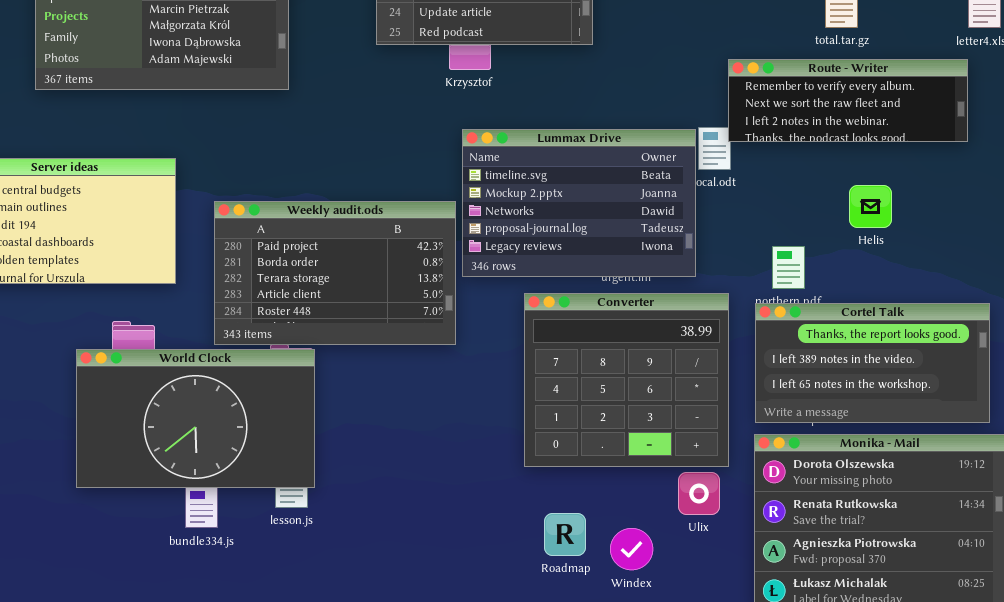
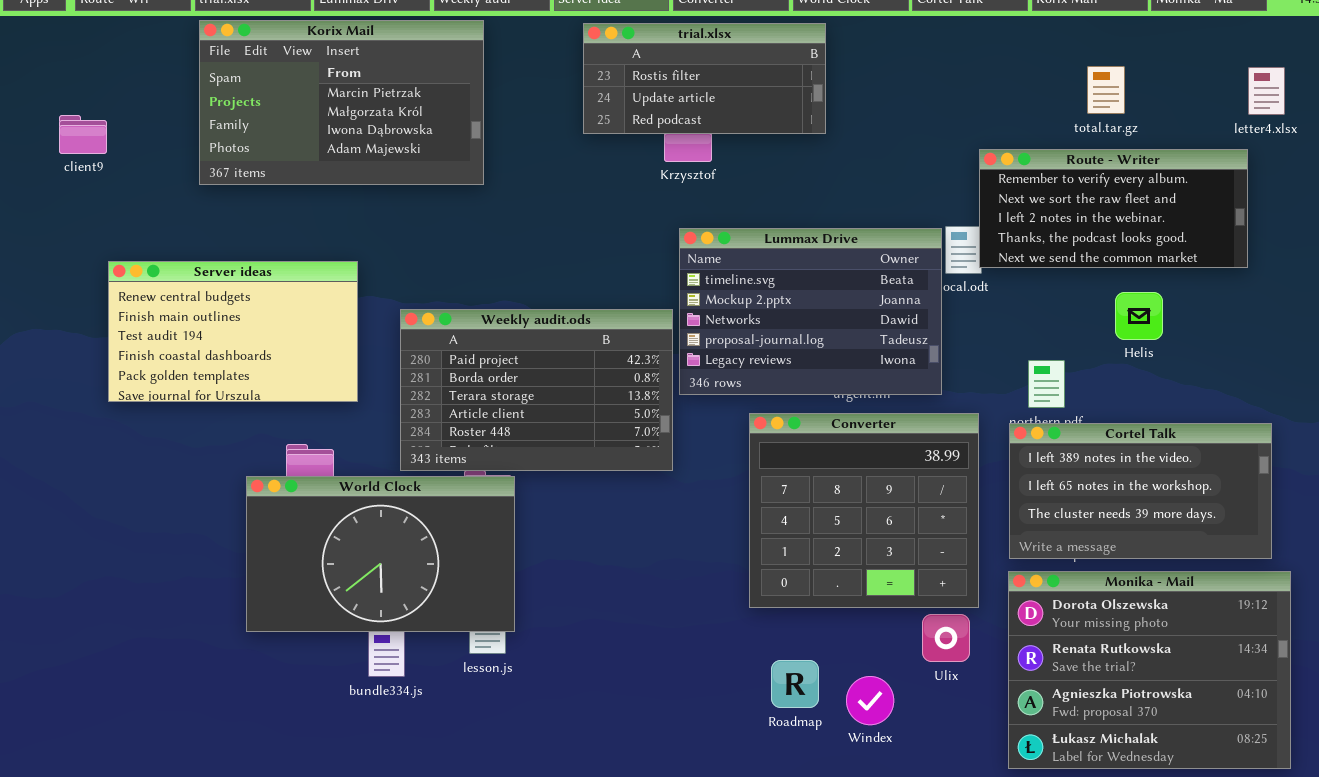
Route - Writer: [728,59,968,142] -> [979,149,1248,268], resized
Cortel Talk: [755,303,990,423] -> [1009,423,1272,559], scrolled down 1 row

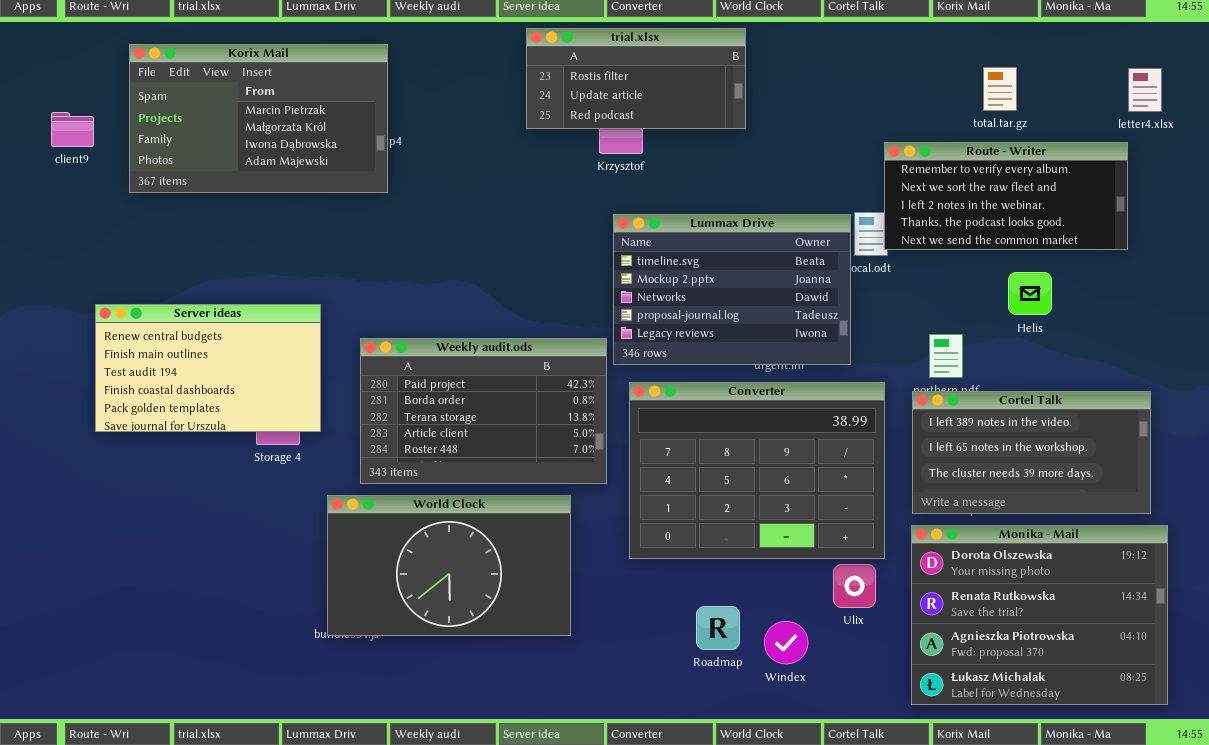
Korix Mail: [199,20,484,185] -> [129,44,388,193], moved
Server ideas: [108,261,358,402] -> [95,304,321,432], moved
Weekly audit.ods: [400,309,673,471] -> [360,338,607,484], moved
Converter: [749,413,979,608] -> [629,382,885,559], resized
World Clock: [246,476,515,632] -> [327,495,571,636], moved

